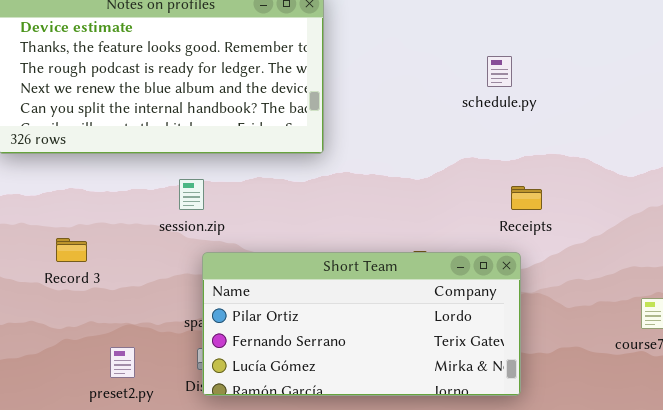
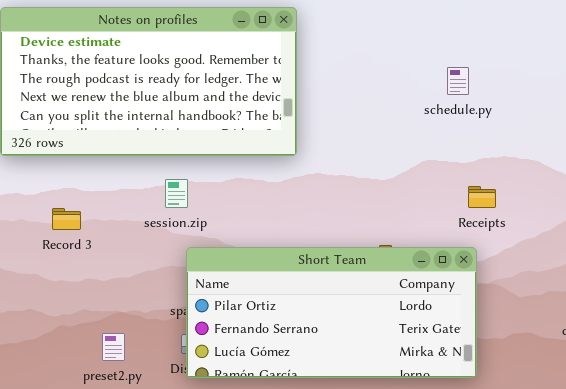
Record 3: [56,238,87,262] -> [52,208,81,230], moved

